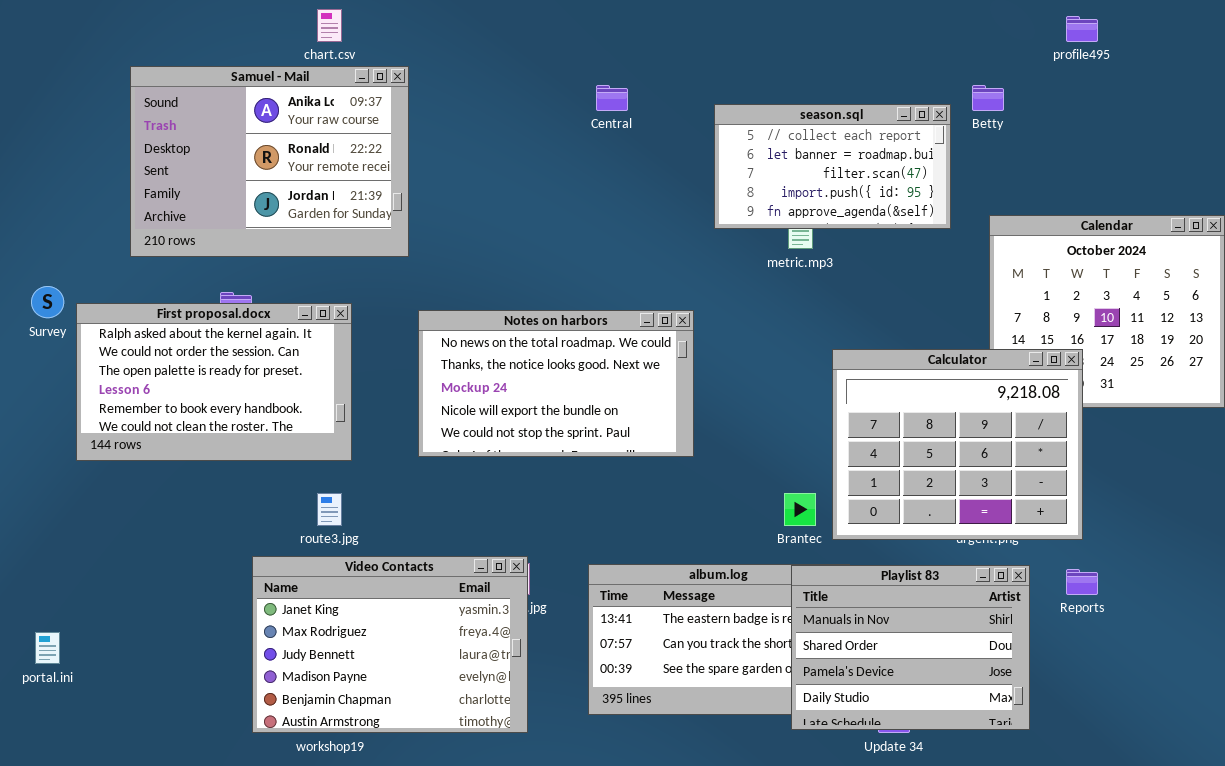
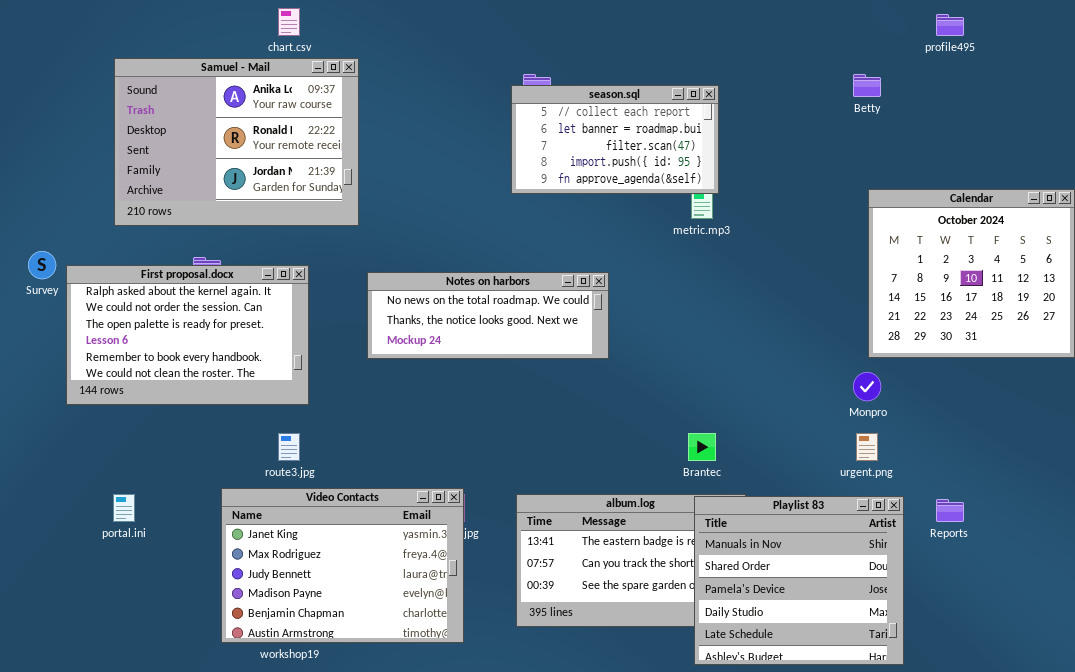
season.sql: [714,104,951,229] -> [511,85,719,194], moved
Notes on harbors: [418,310,694,457] -> [367,272,609,359], resized
Calculator: [832,349,1083,540] -> none, closed
Playlist 83: [791,565,1030,730] -> [694,496,904,665], resized
portal.ini: [35,632,60,664] -> [113,494,135,522], moved

